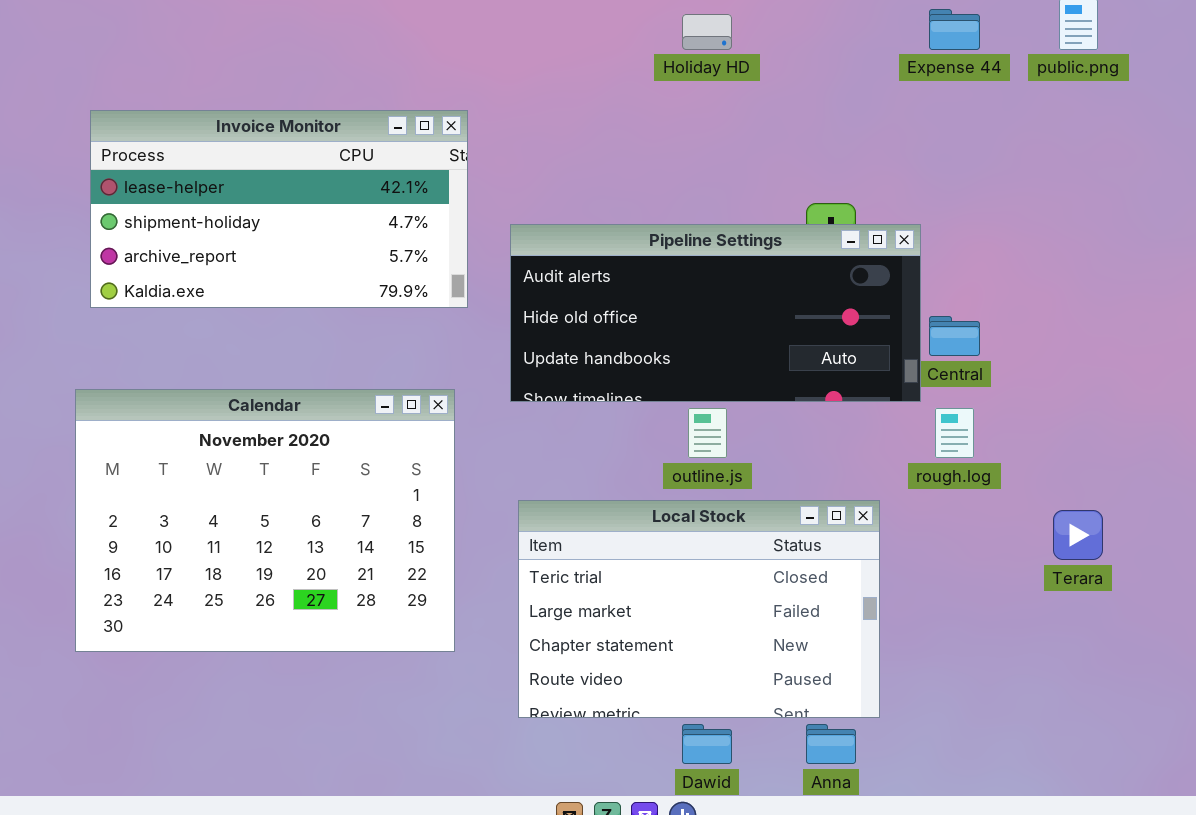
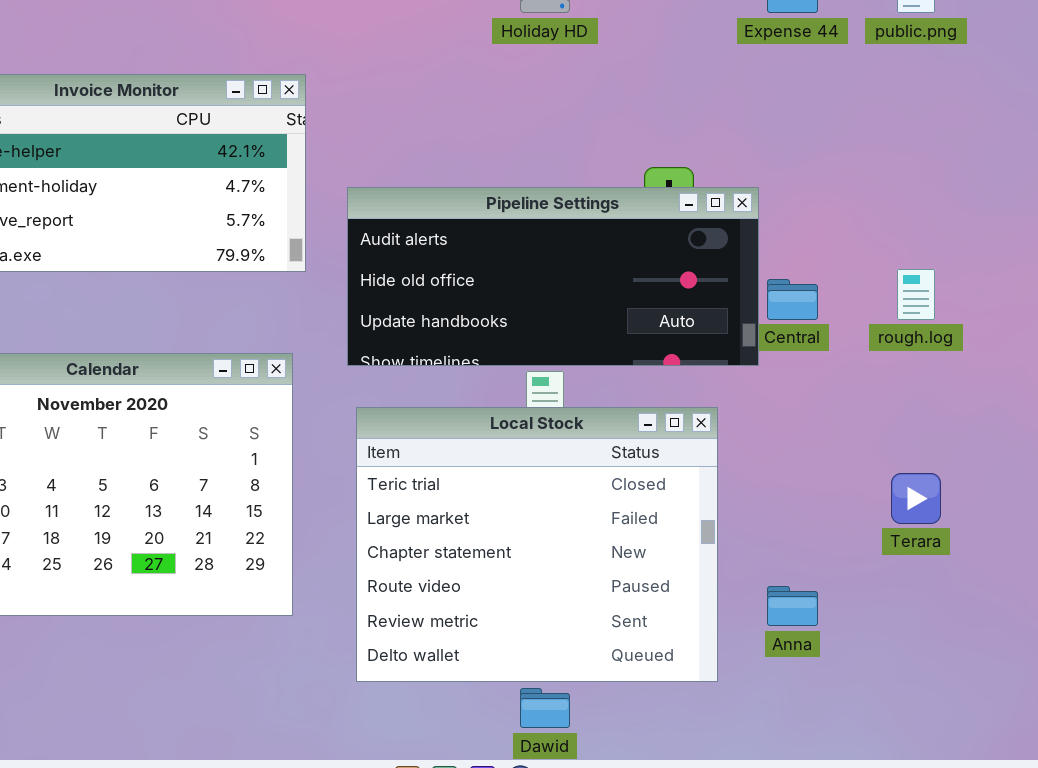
rough.log: [935,408,974,458] -> [897,269,935,320], moved
Local Stock: [518,500,880,718] -> [356,407,718,682], resized
Anna: [806,724,856,764] -> [767,586,818,626], moved

